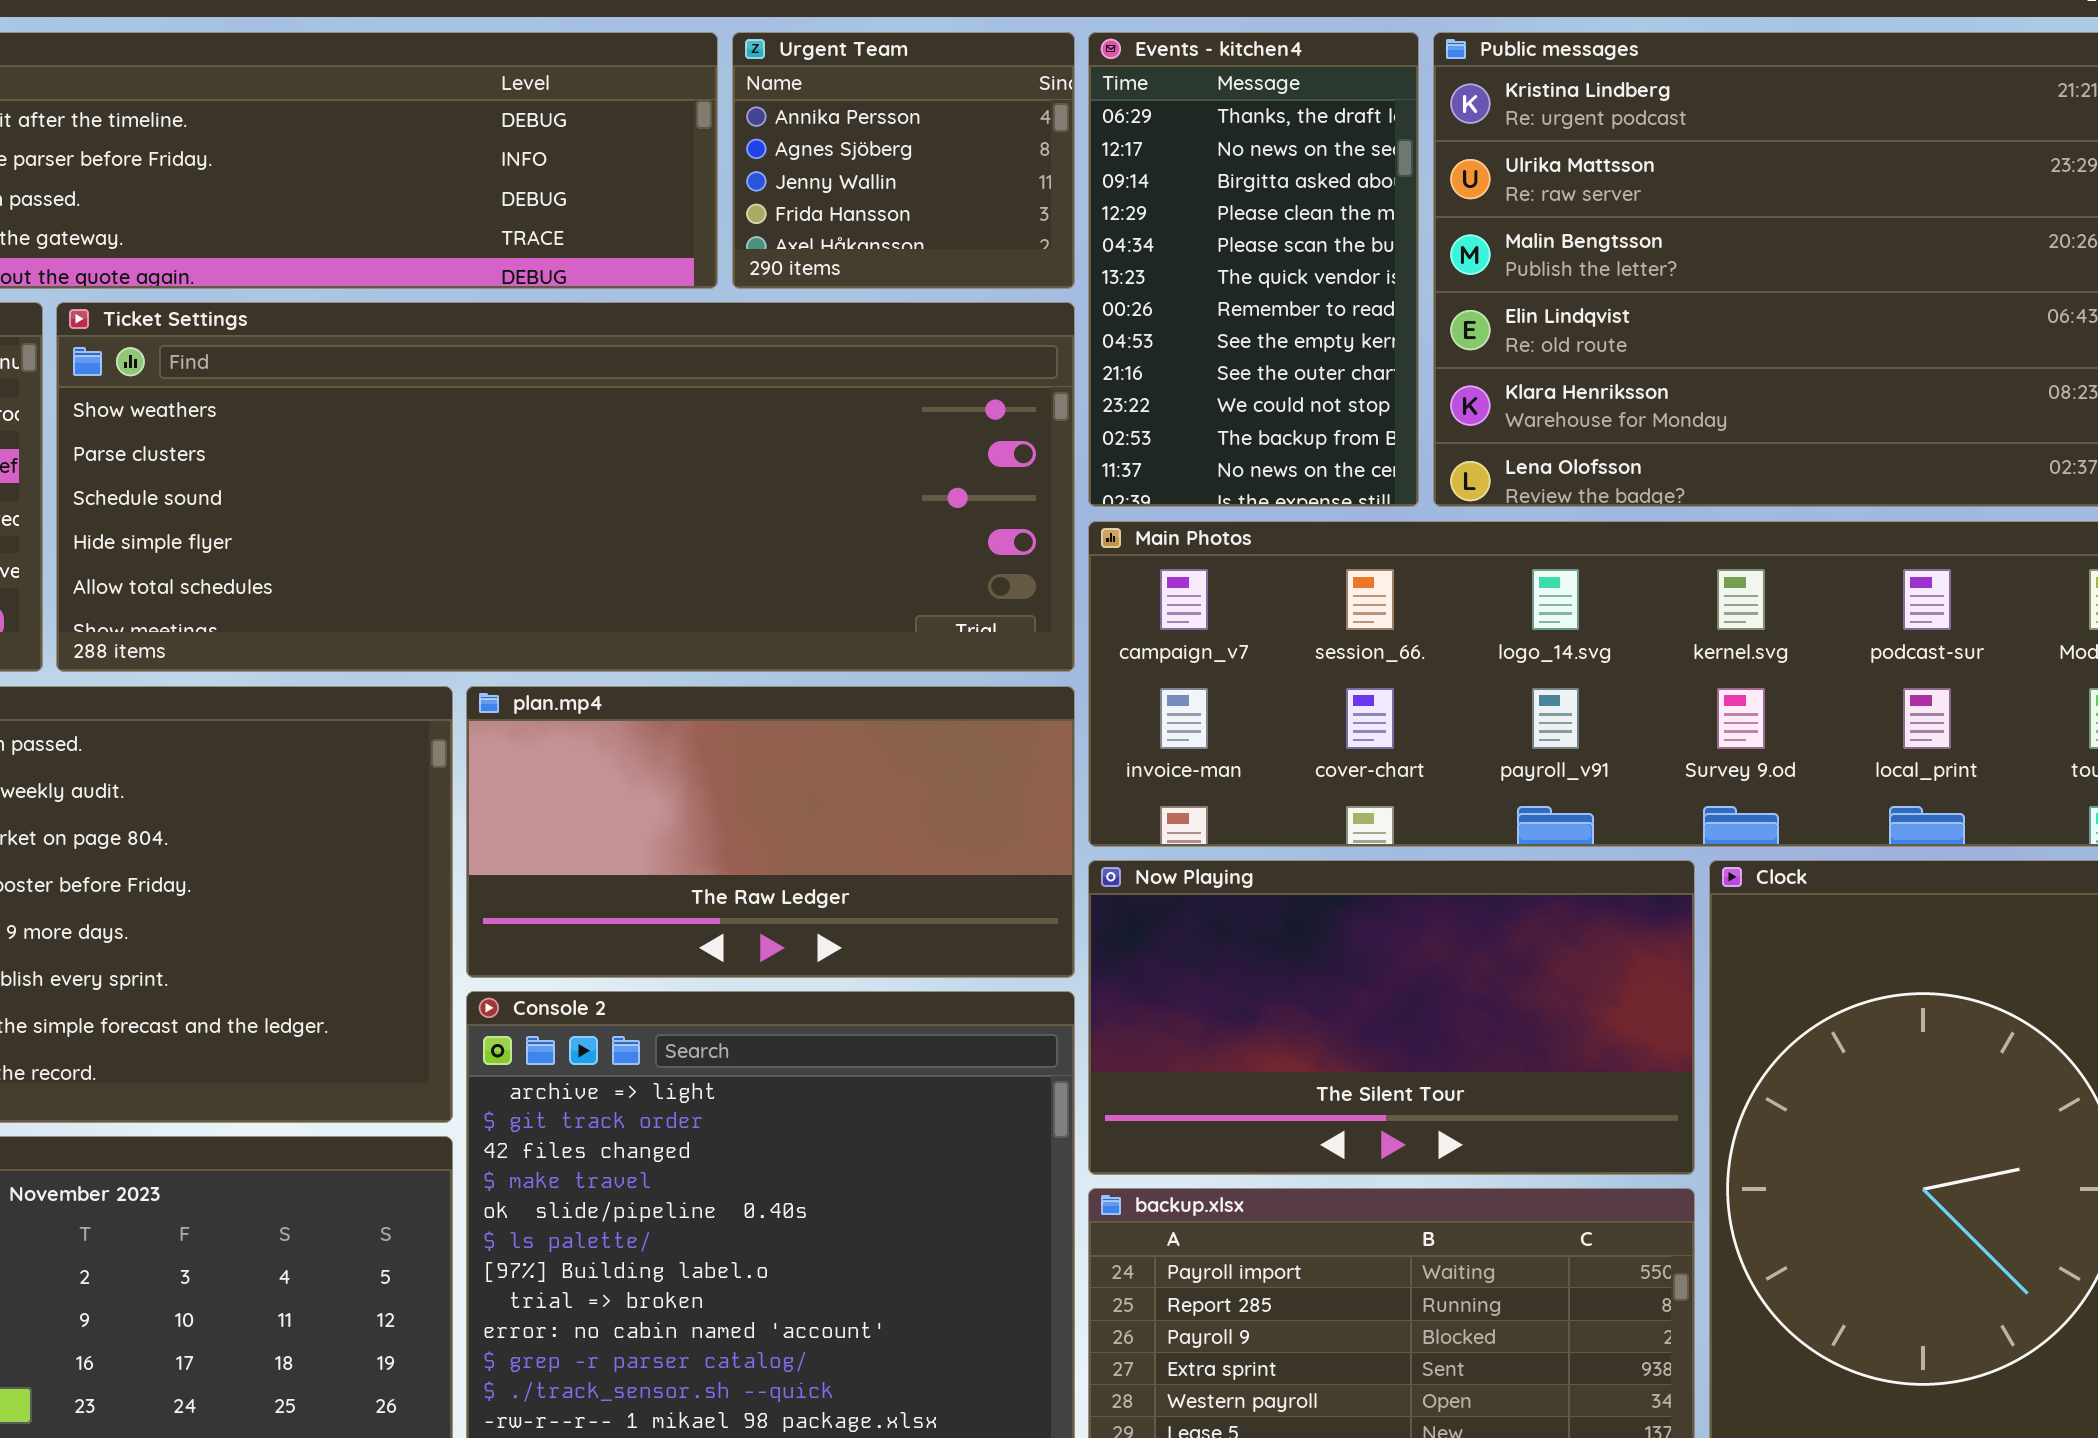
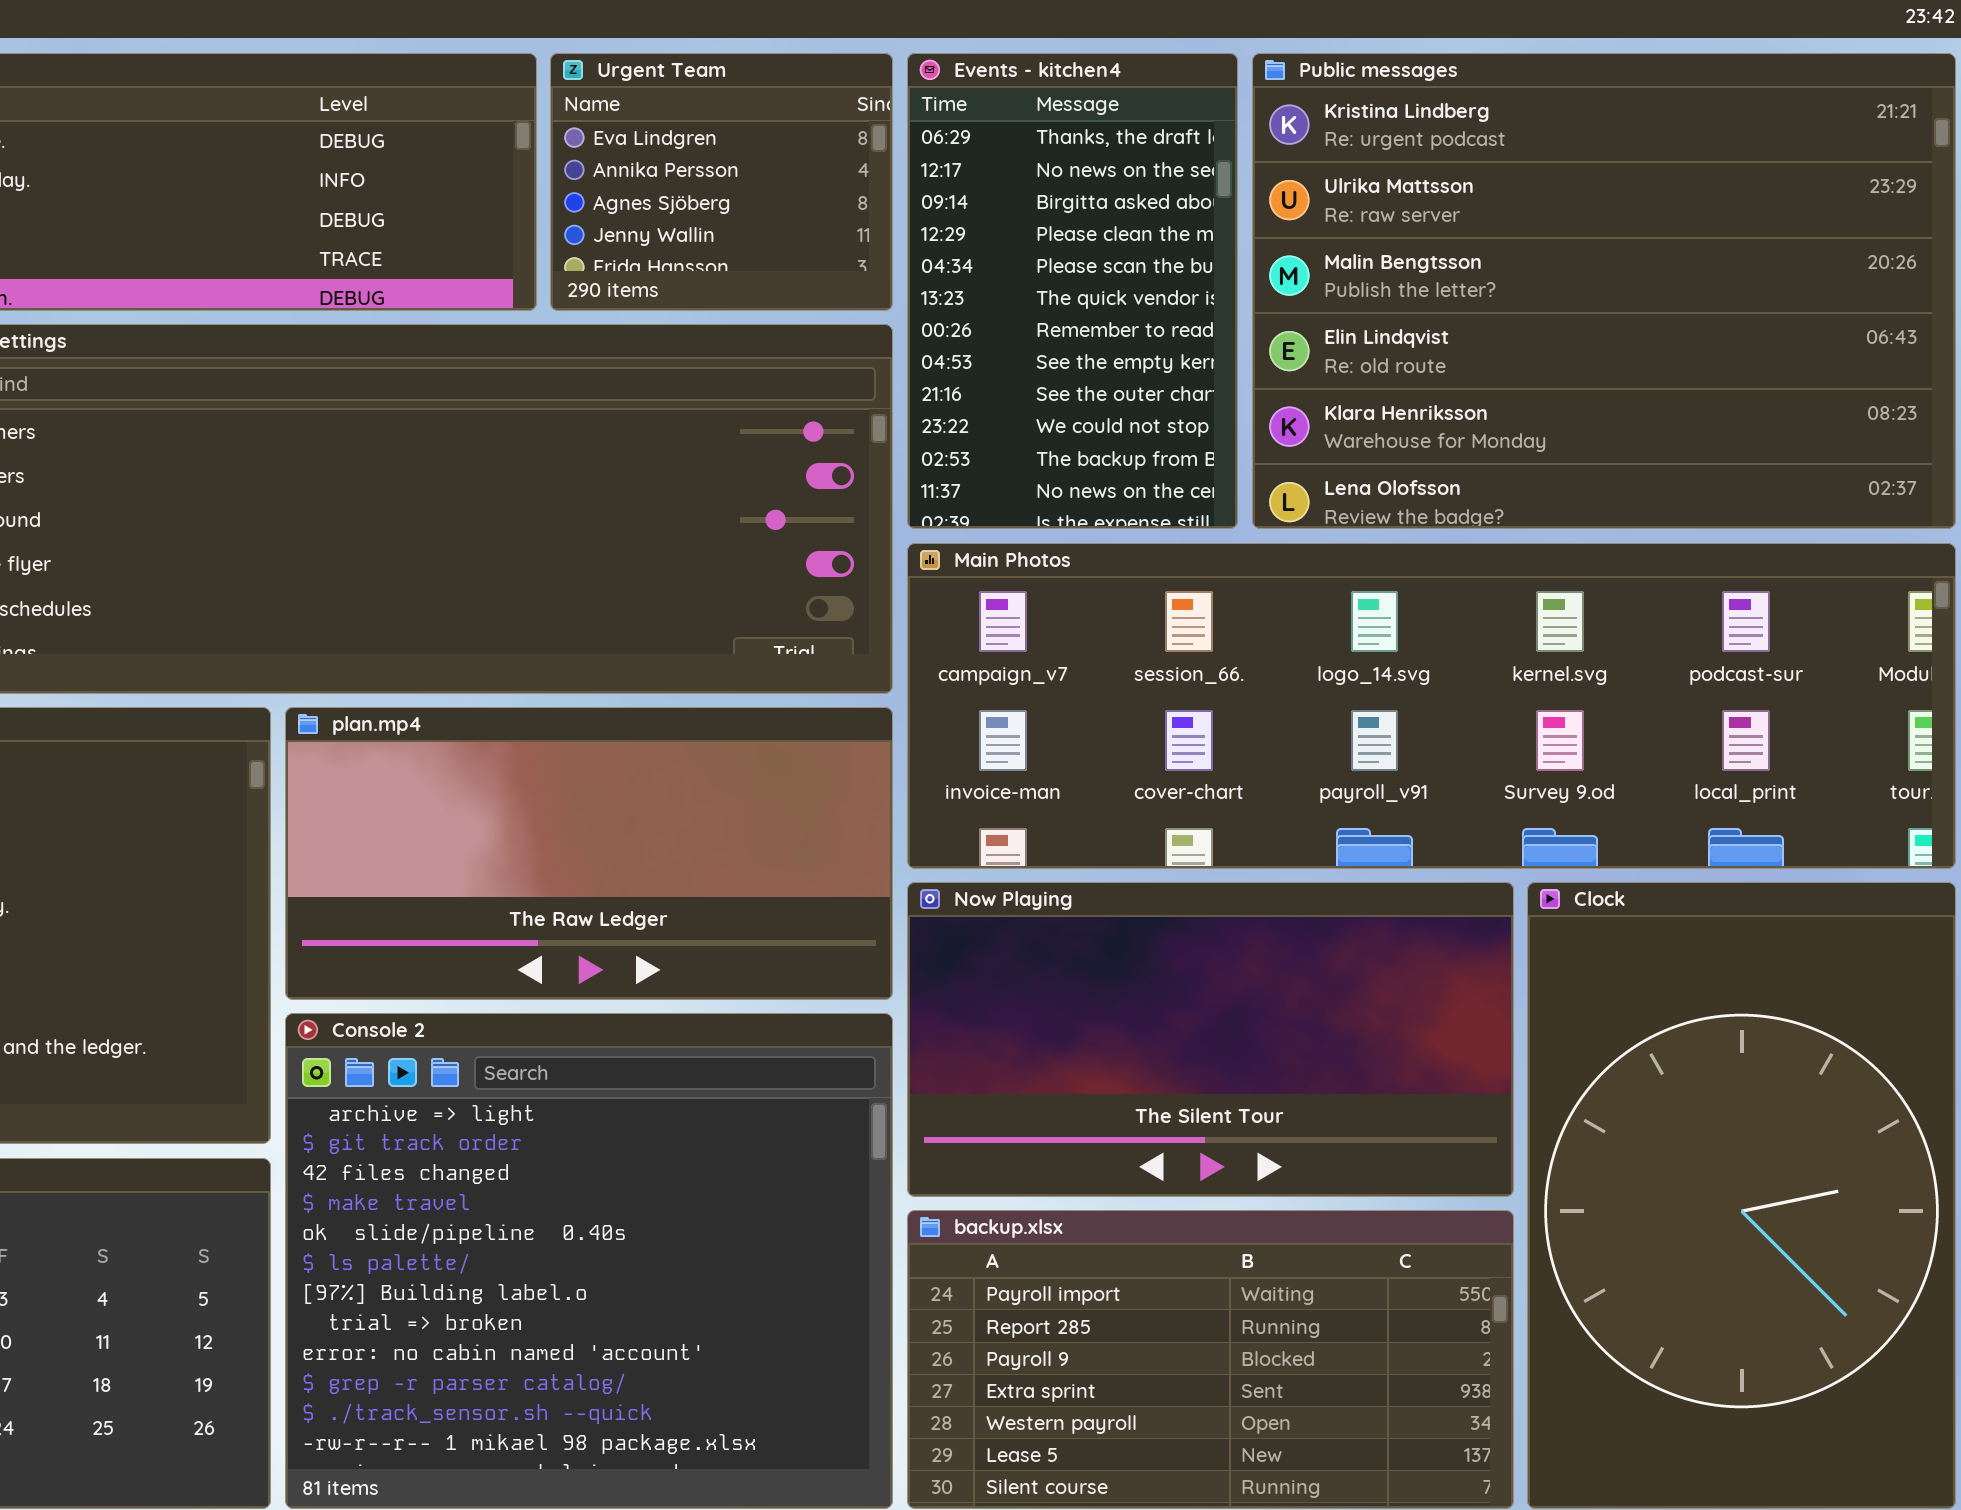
Urgent Team: [732,32,1075,289] -> [550,53,893,311], scrolled up 1 row

